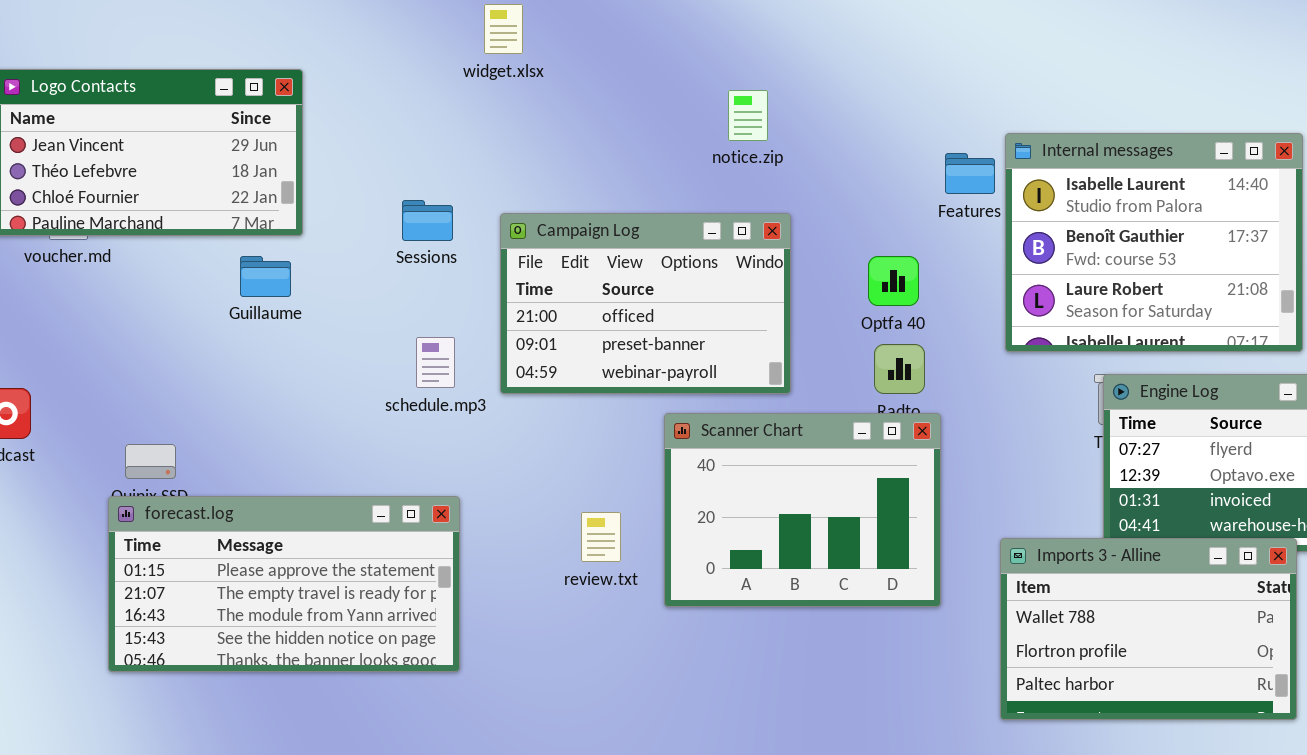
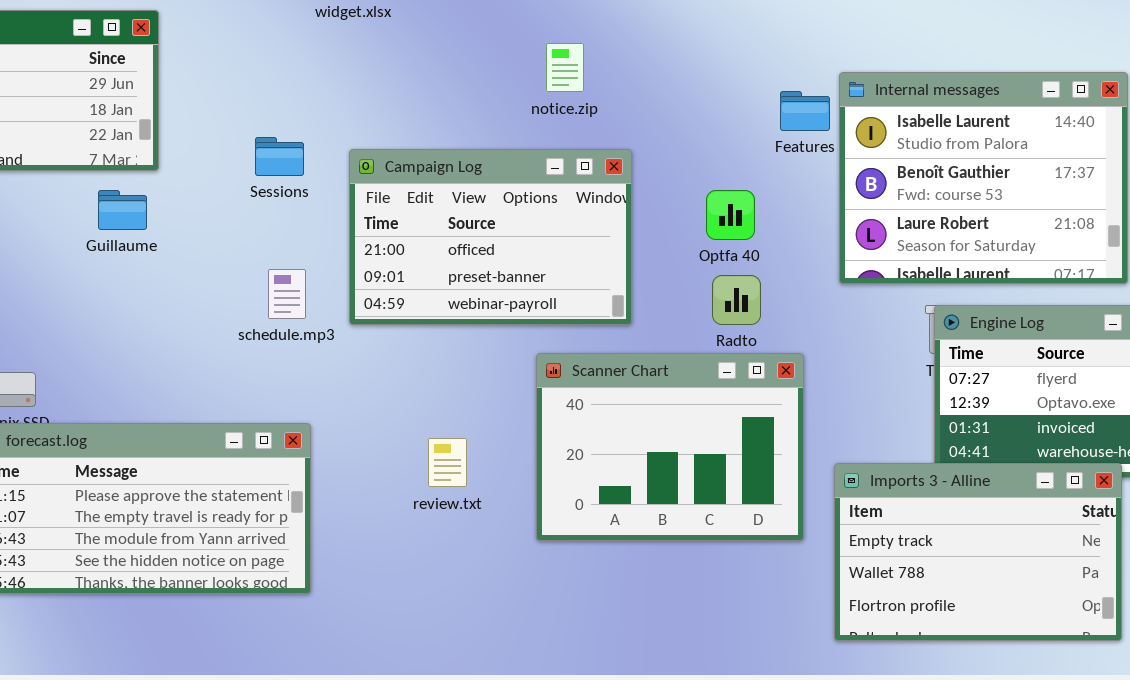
notice.zip: [728,90,768,141] -> [546,43,584,92], moved
Scanner Chart: [664,413,941,607] -> [536,353,804,541], moved
Imports 3 - Alline: [1000,538,1297,720] -> [834,463,1122,641], scrolled up 1 row

